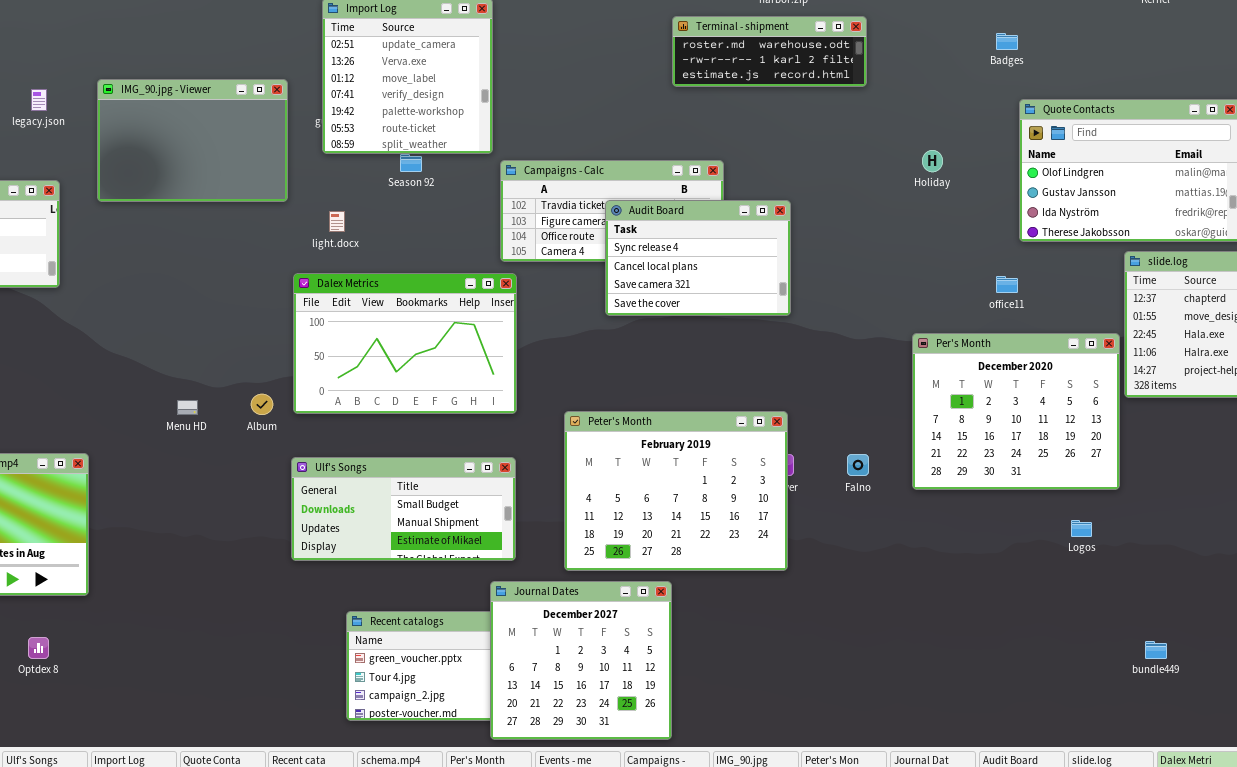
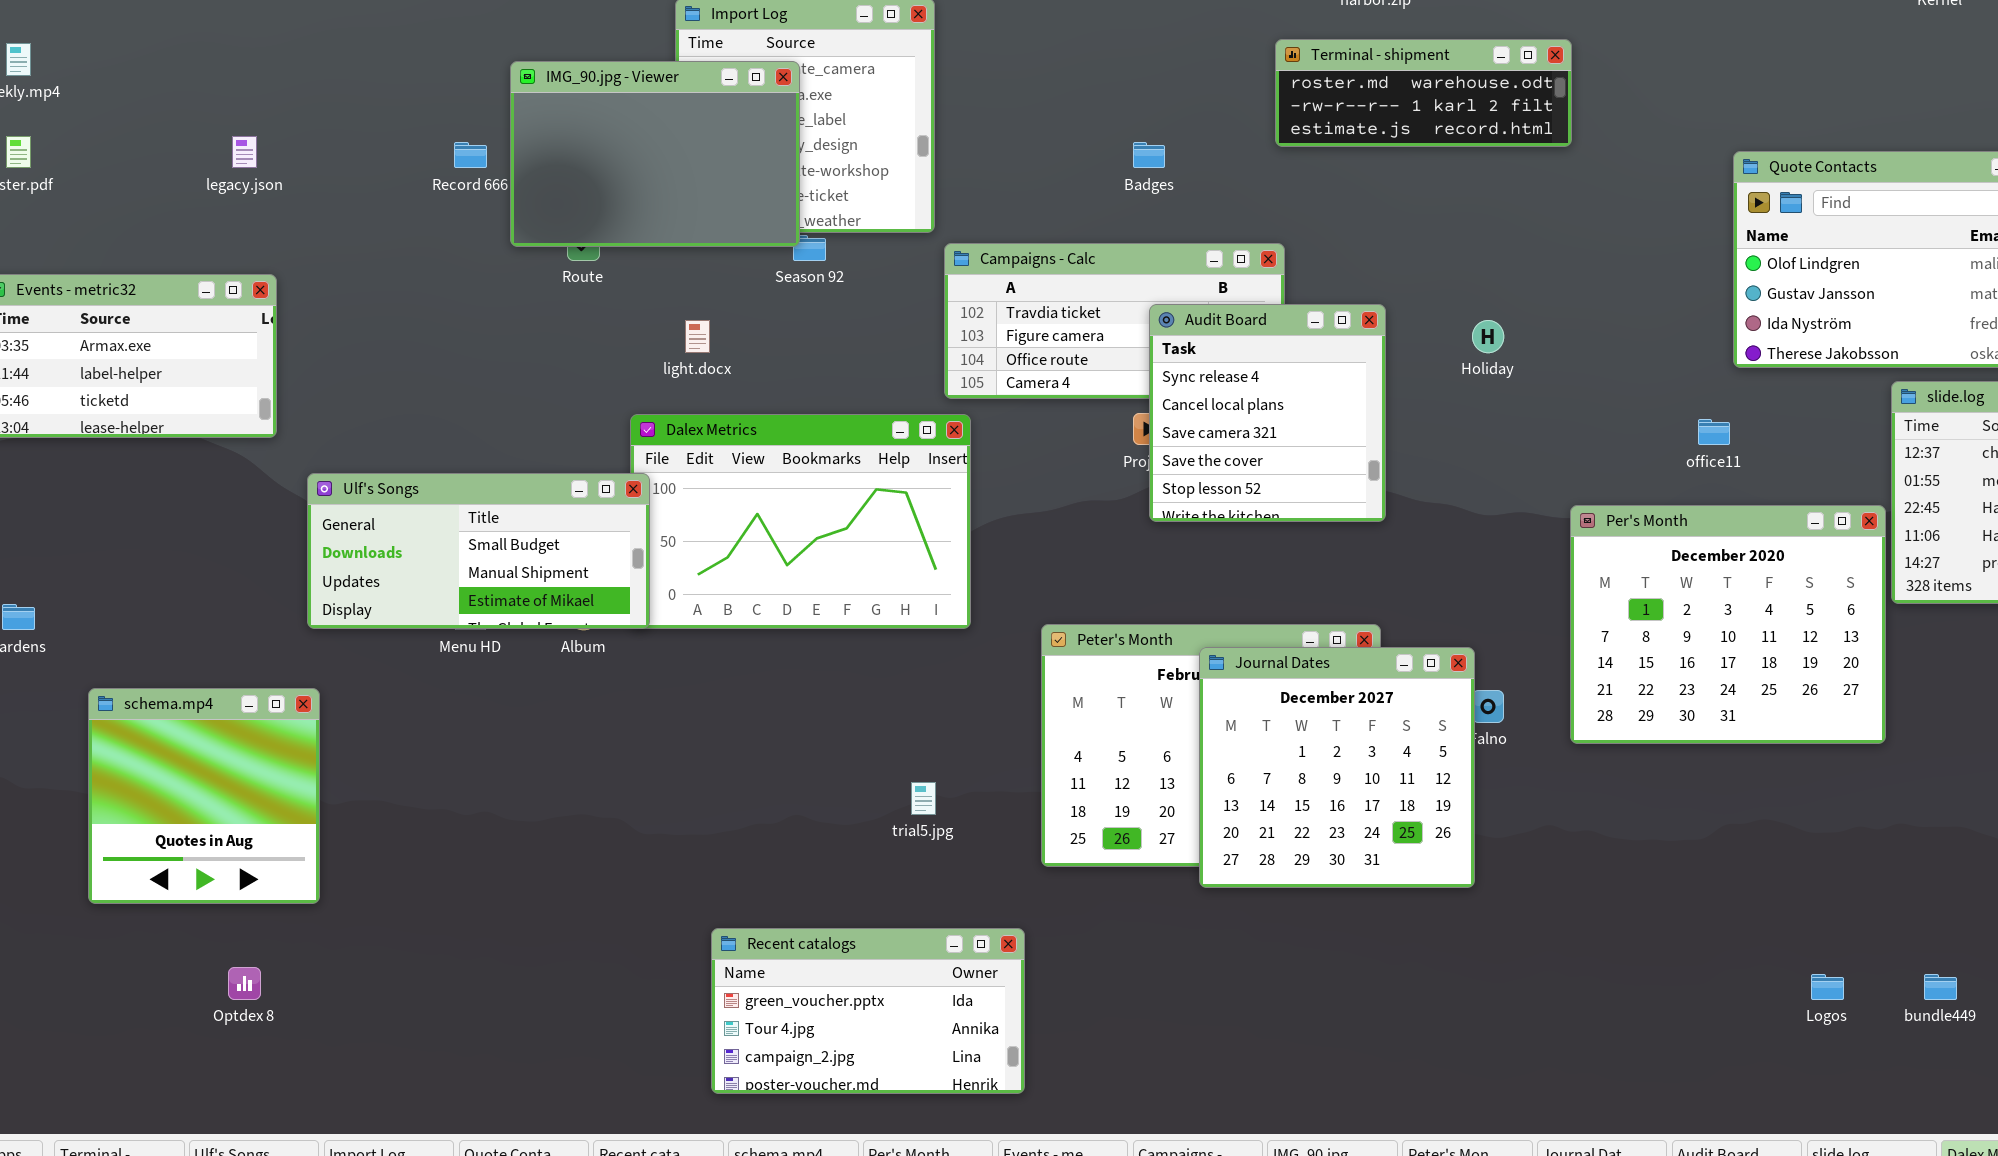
Terminal - shipment: [672,16,867,87] -> [1275,39,1572,147], moved
Badges: [996,33,1018,50] -> [1133,142,1165,168], moved
IMG_90.jpg - Viewer: [97,79,288,202] -> [510,61,800,247], moved
Holiday: [922,150,943,172] -> [1472,320,1504,353], moved
Audit Board: [605,200,791,316] -> [1149,304,1386,522], resized
Ulf's Songs: [291,457,516,561] -> [307,473,650,629], moved
Logos: [1071,520,1092,537] -> [1811,974,1844,1000], moved
Journal Dates: [490,581,672,740] -> [1199,647,1475,888], moved

